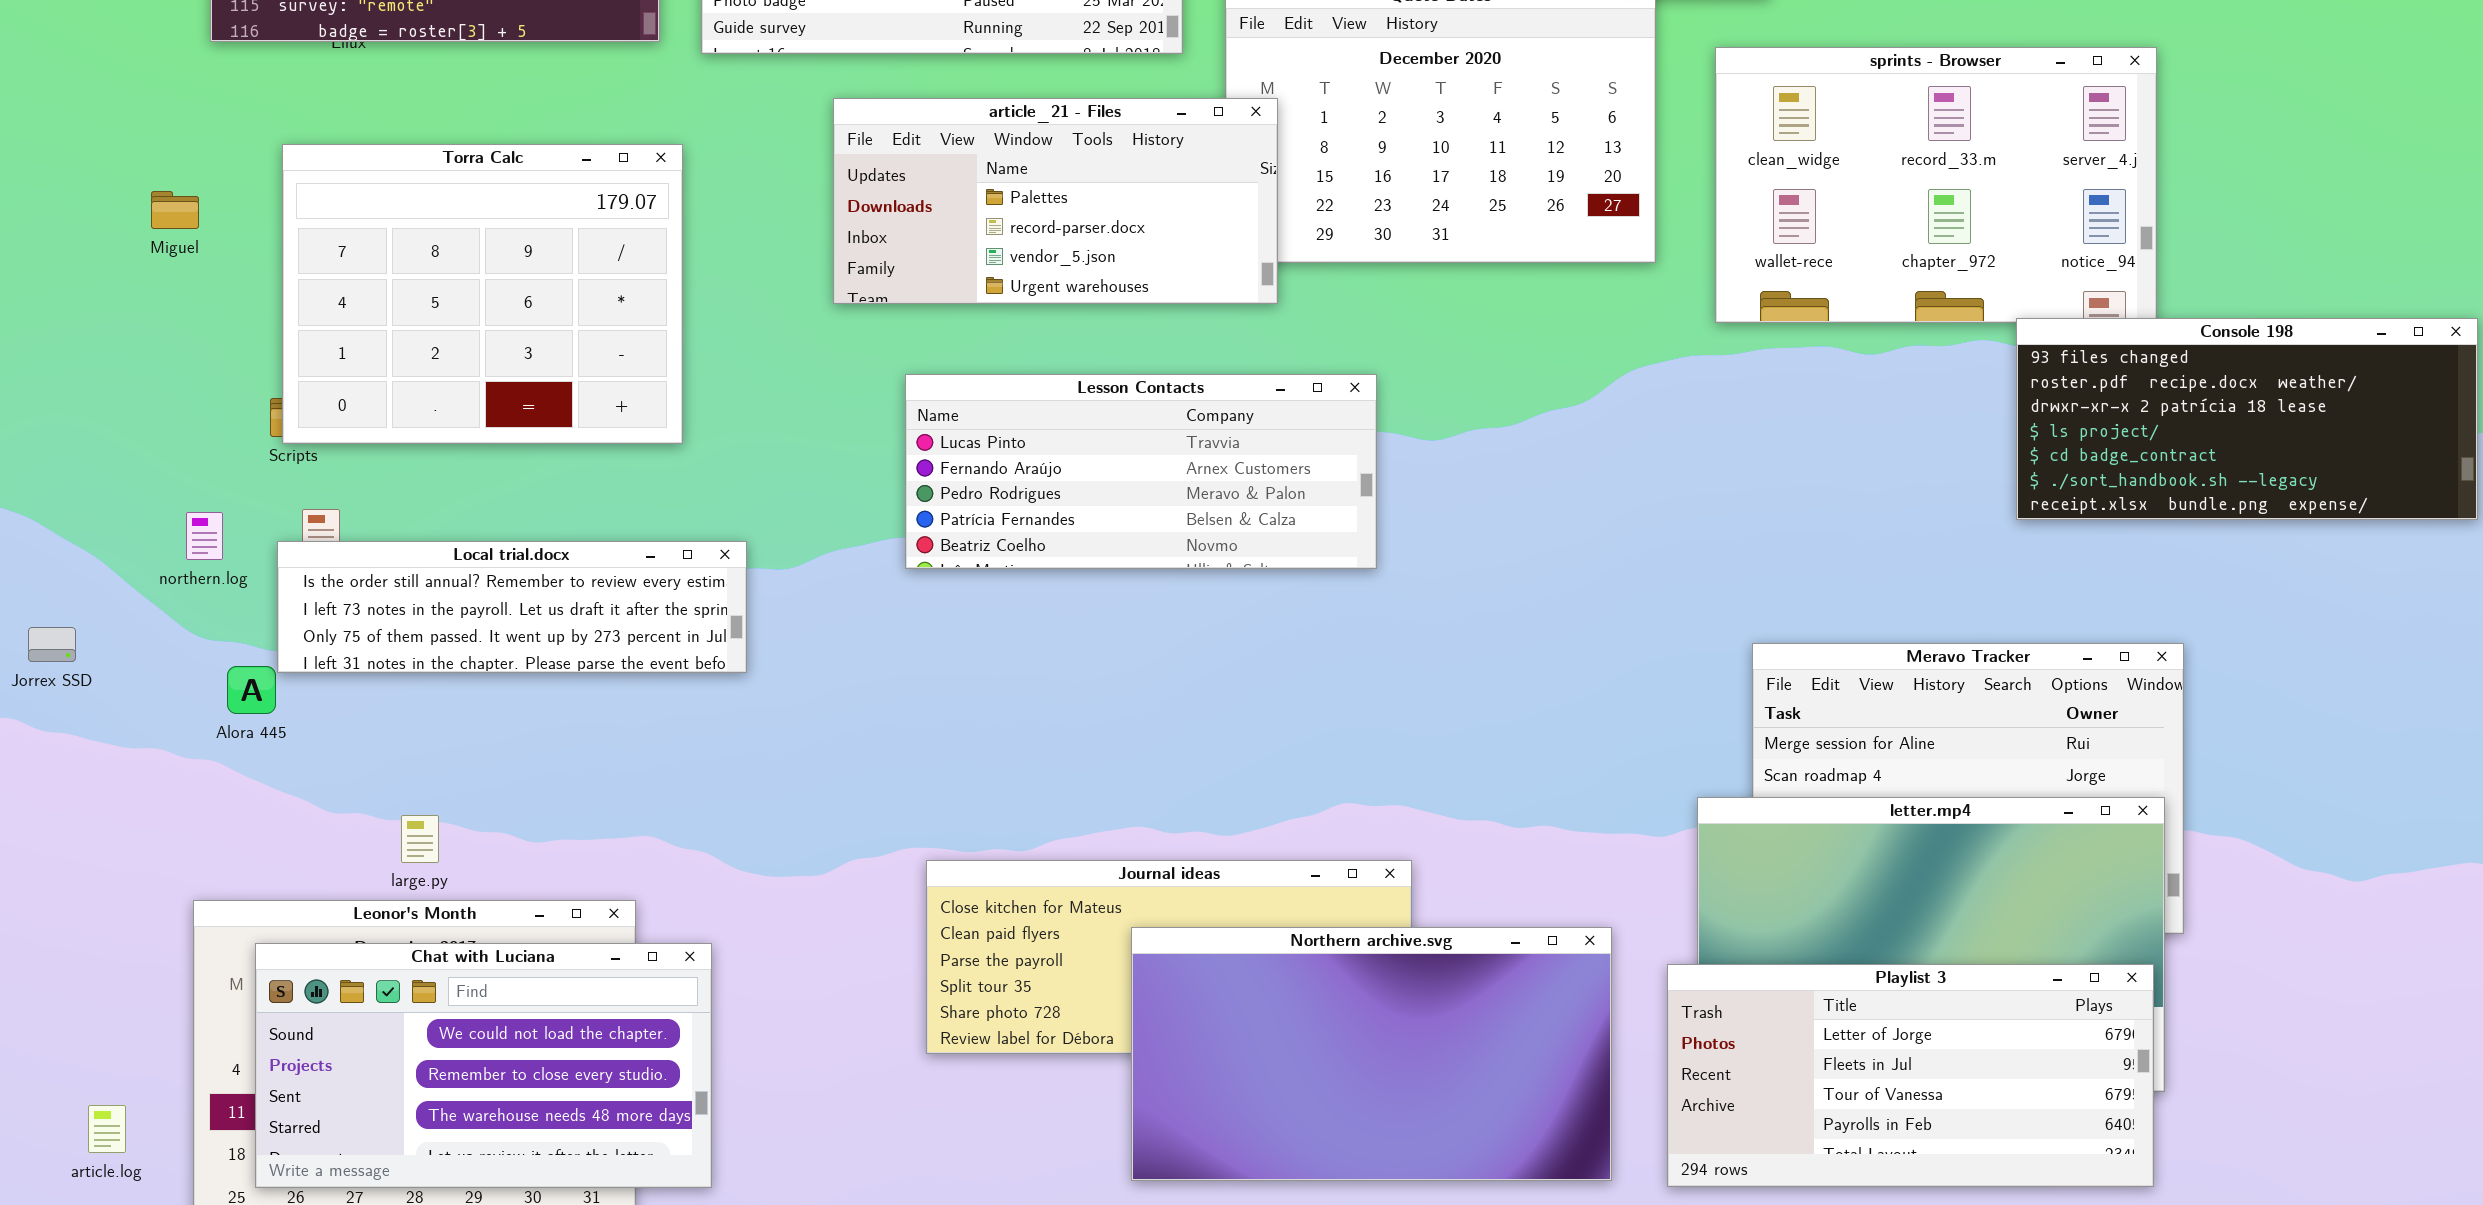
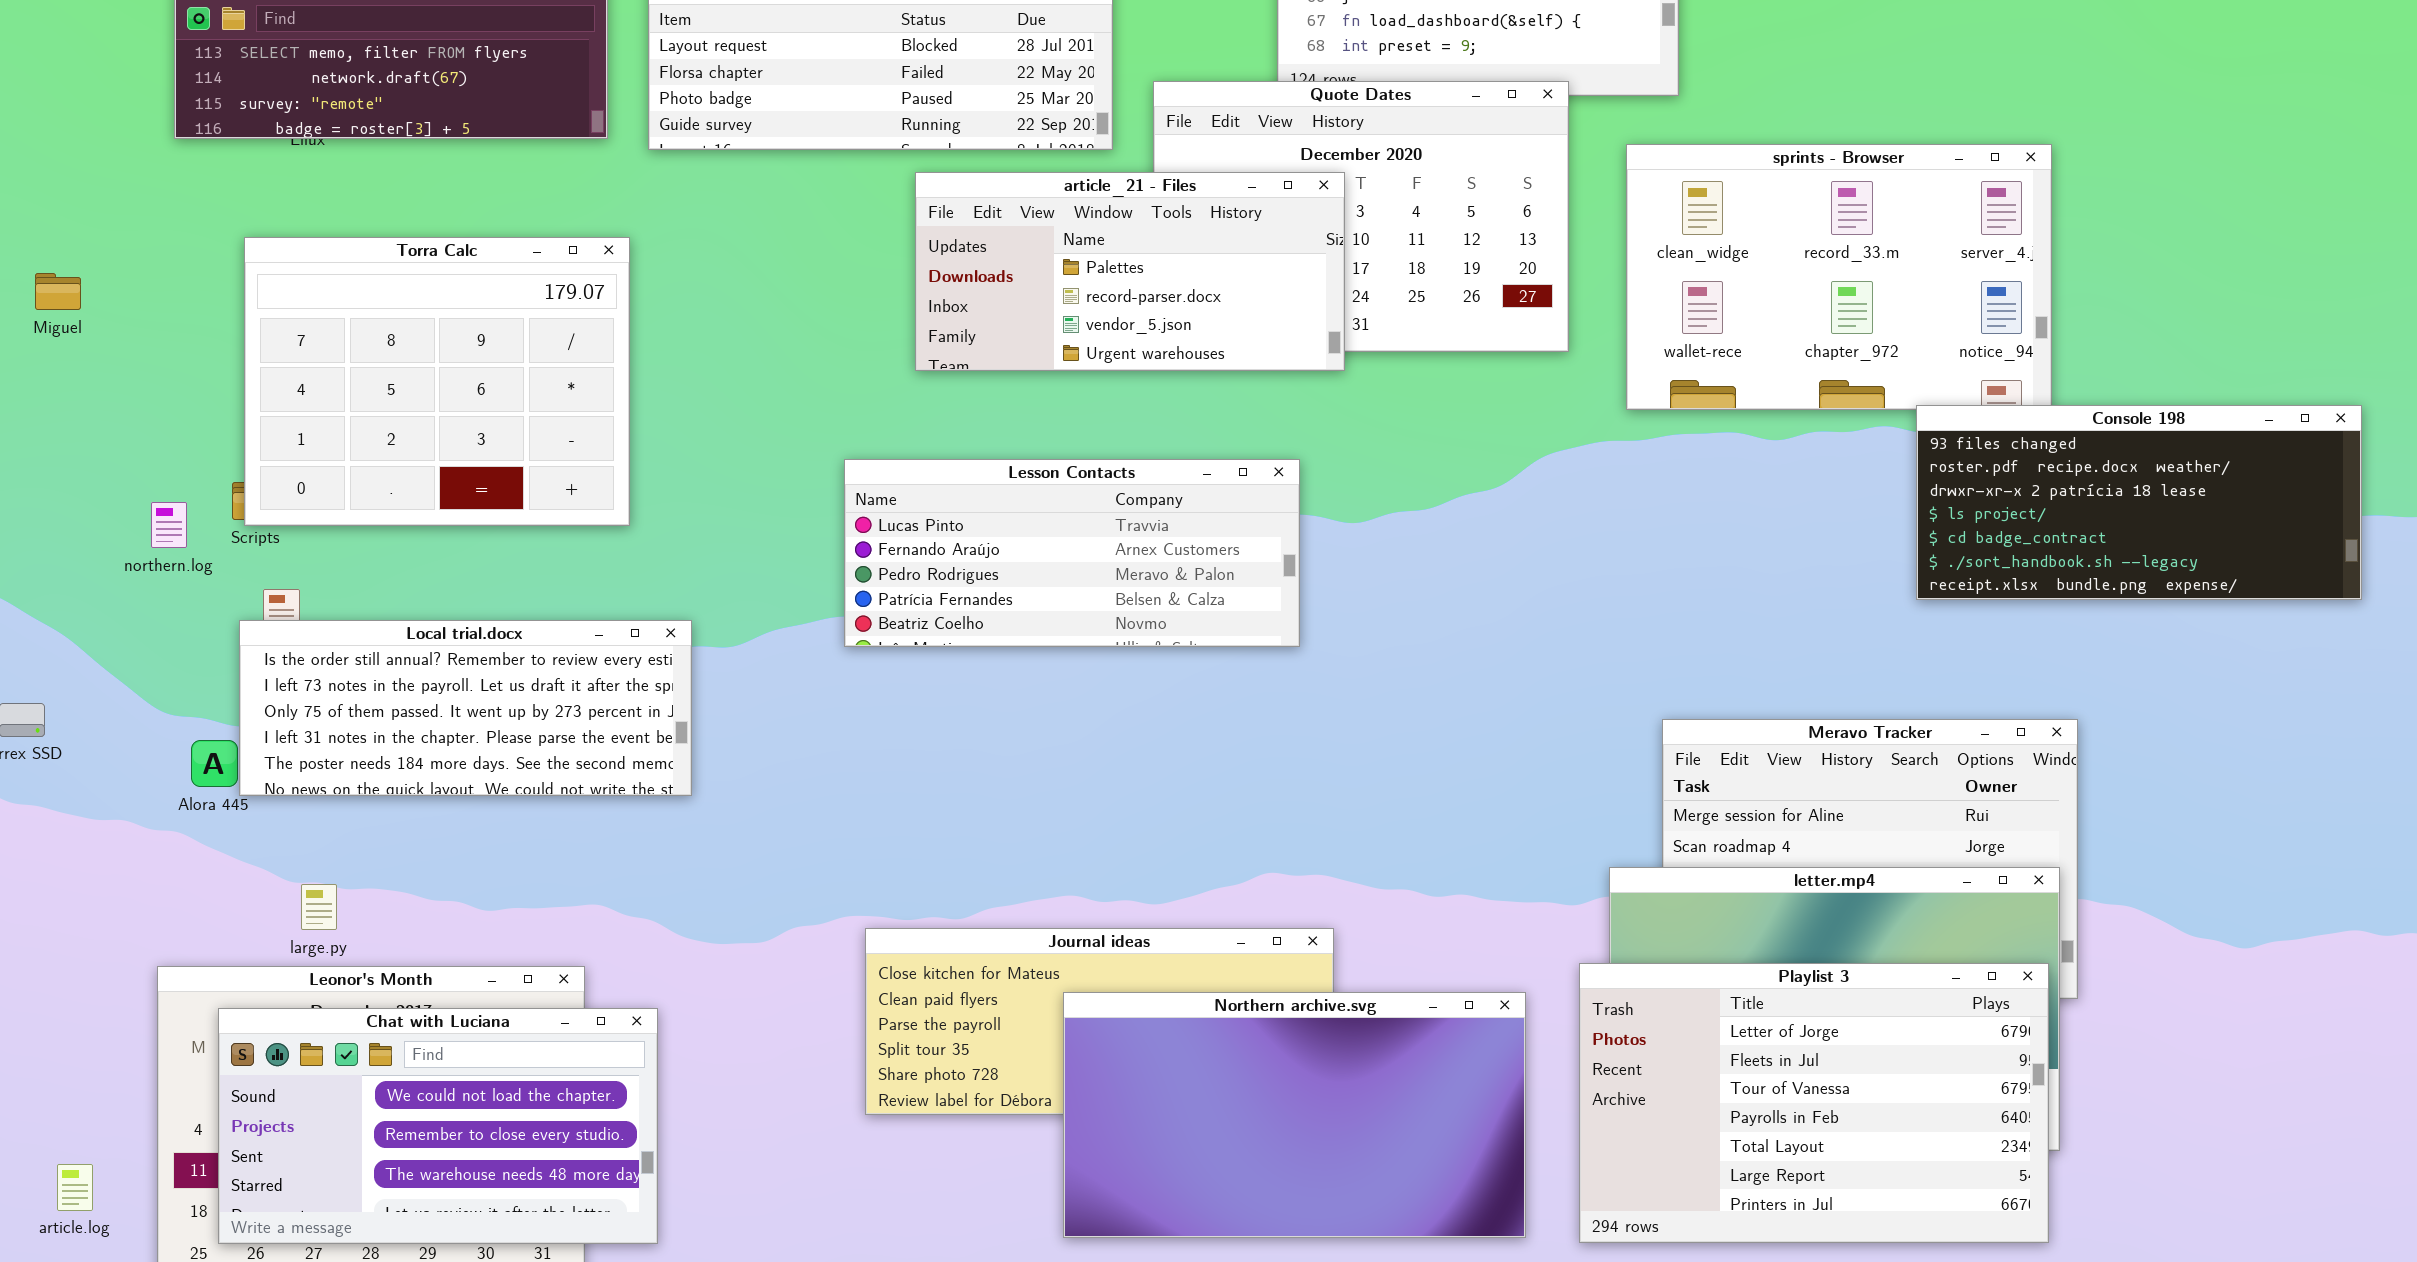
article_21 - Files: [833,98,1278,304] -> [915,172,1345,371], moved
Miguel: [151,191,199,229] -> [35,273,81,310], moved
northern.log: [186,512,223,560] -> [151,502,187,548], moved
Local trial.docx: [277,541,747,673] -> [239,620,692,796], resized
large.py: [401,815,439,863] -> [301,884,337,930], moved
Playlist 3: [1667,964,2154,1187] -> [1579,963,2049,1243], resized

